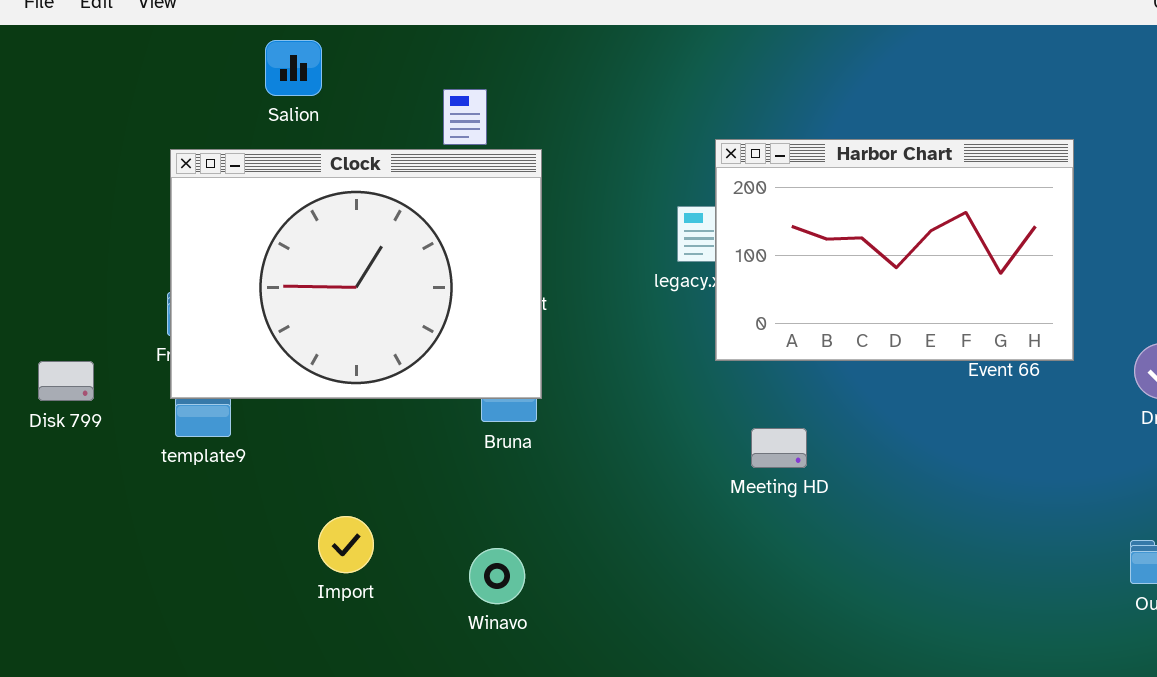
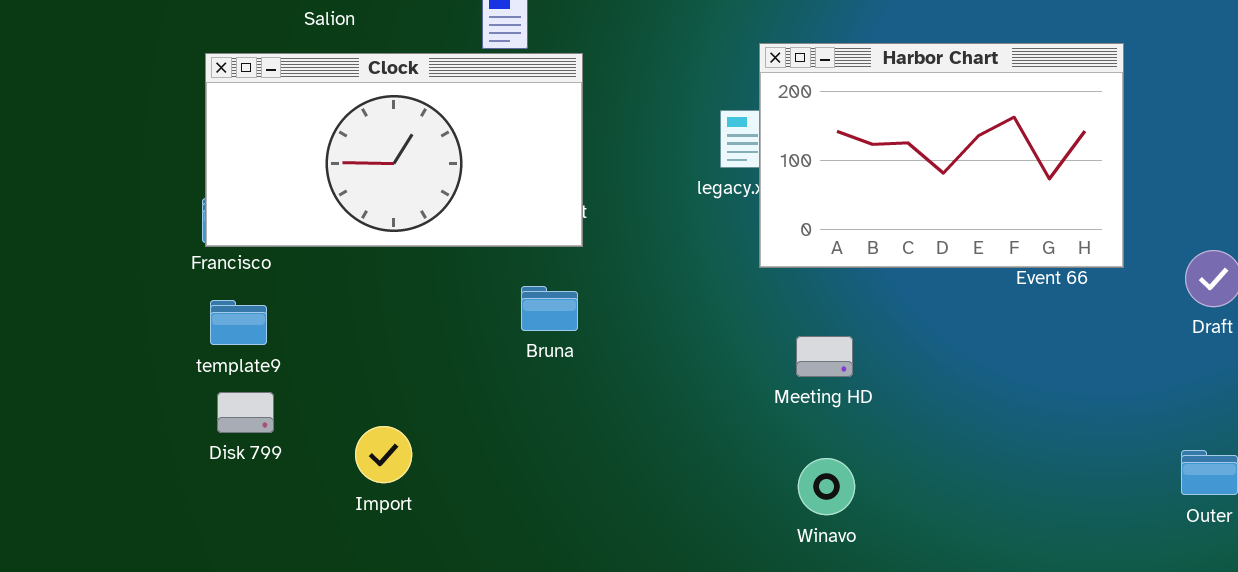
Clock: [170,149,542,399] -> [205,53,583,247], resized
Disk 799: [38,361,94,401] -> [217,392,274,433], moved
Winavo: [469,548,525,604] -> [798,458,855,515], moved

